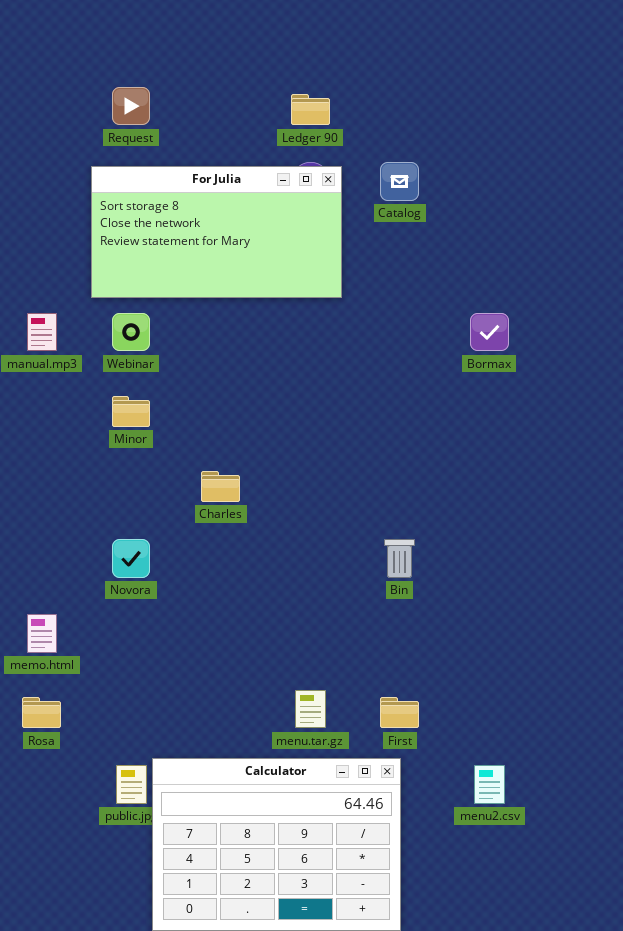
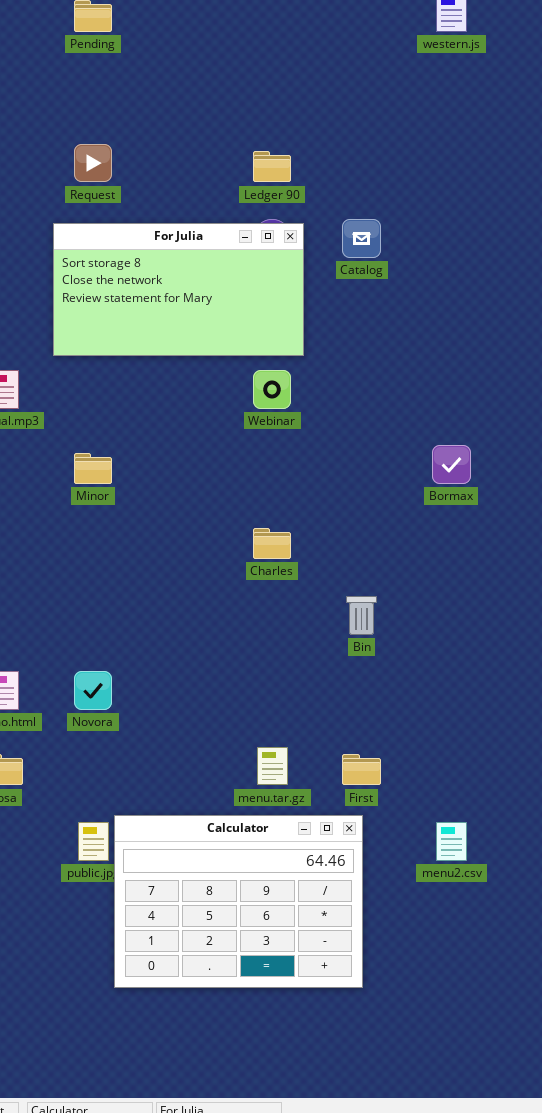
Webinar: [112,313,150,351] -> [253,370,291,409], moved
Bormax: [470,313,509,351] -> [432,445,471,484], moved
Charles: [201,471,240,502] -> [253,528,291,559], moved
Novora: [112,539,150,578] -> [74,671,112,710], moved

